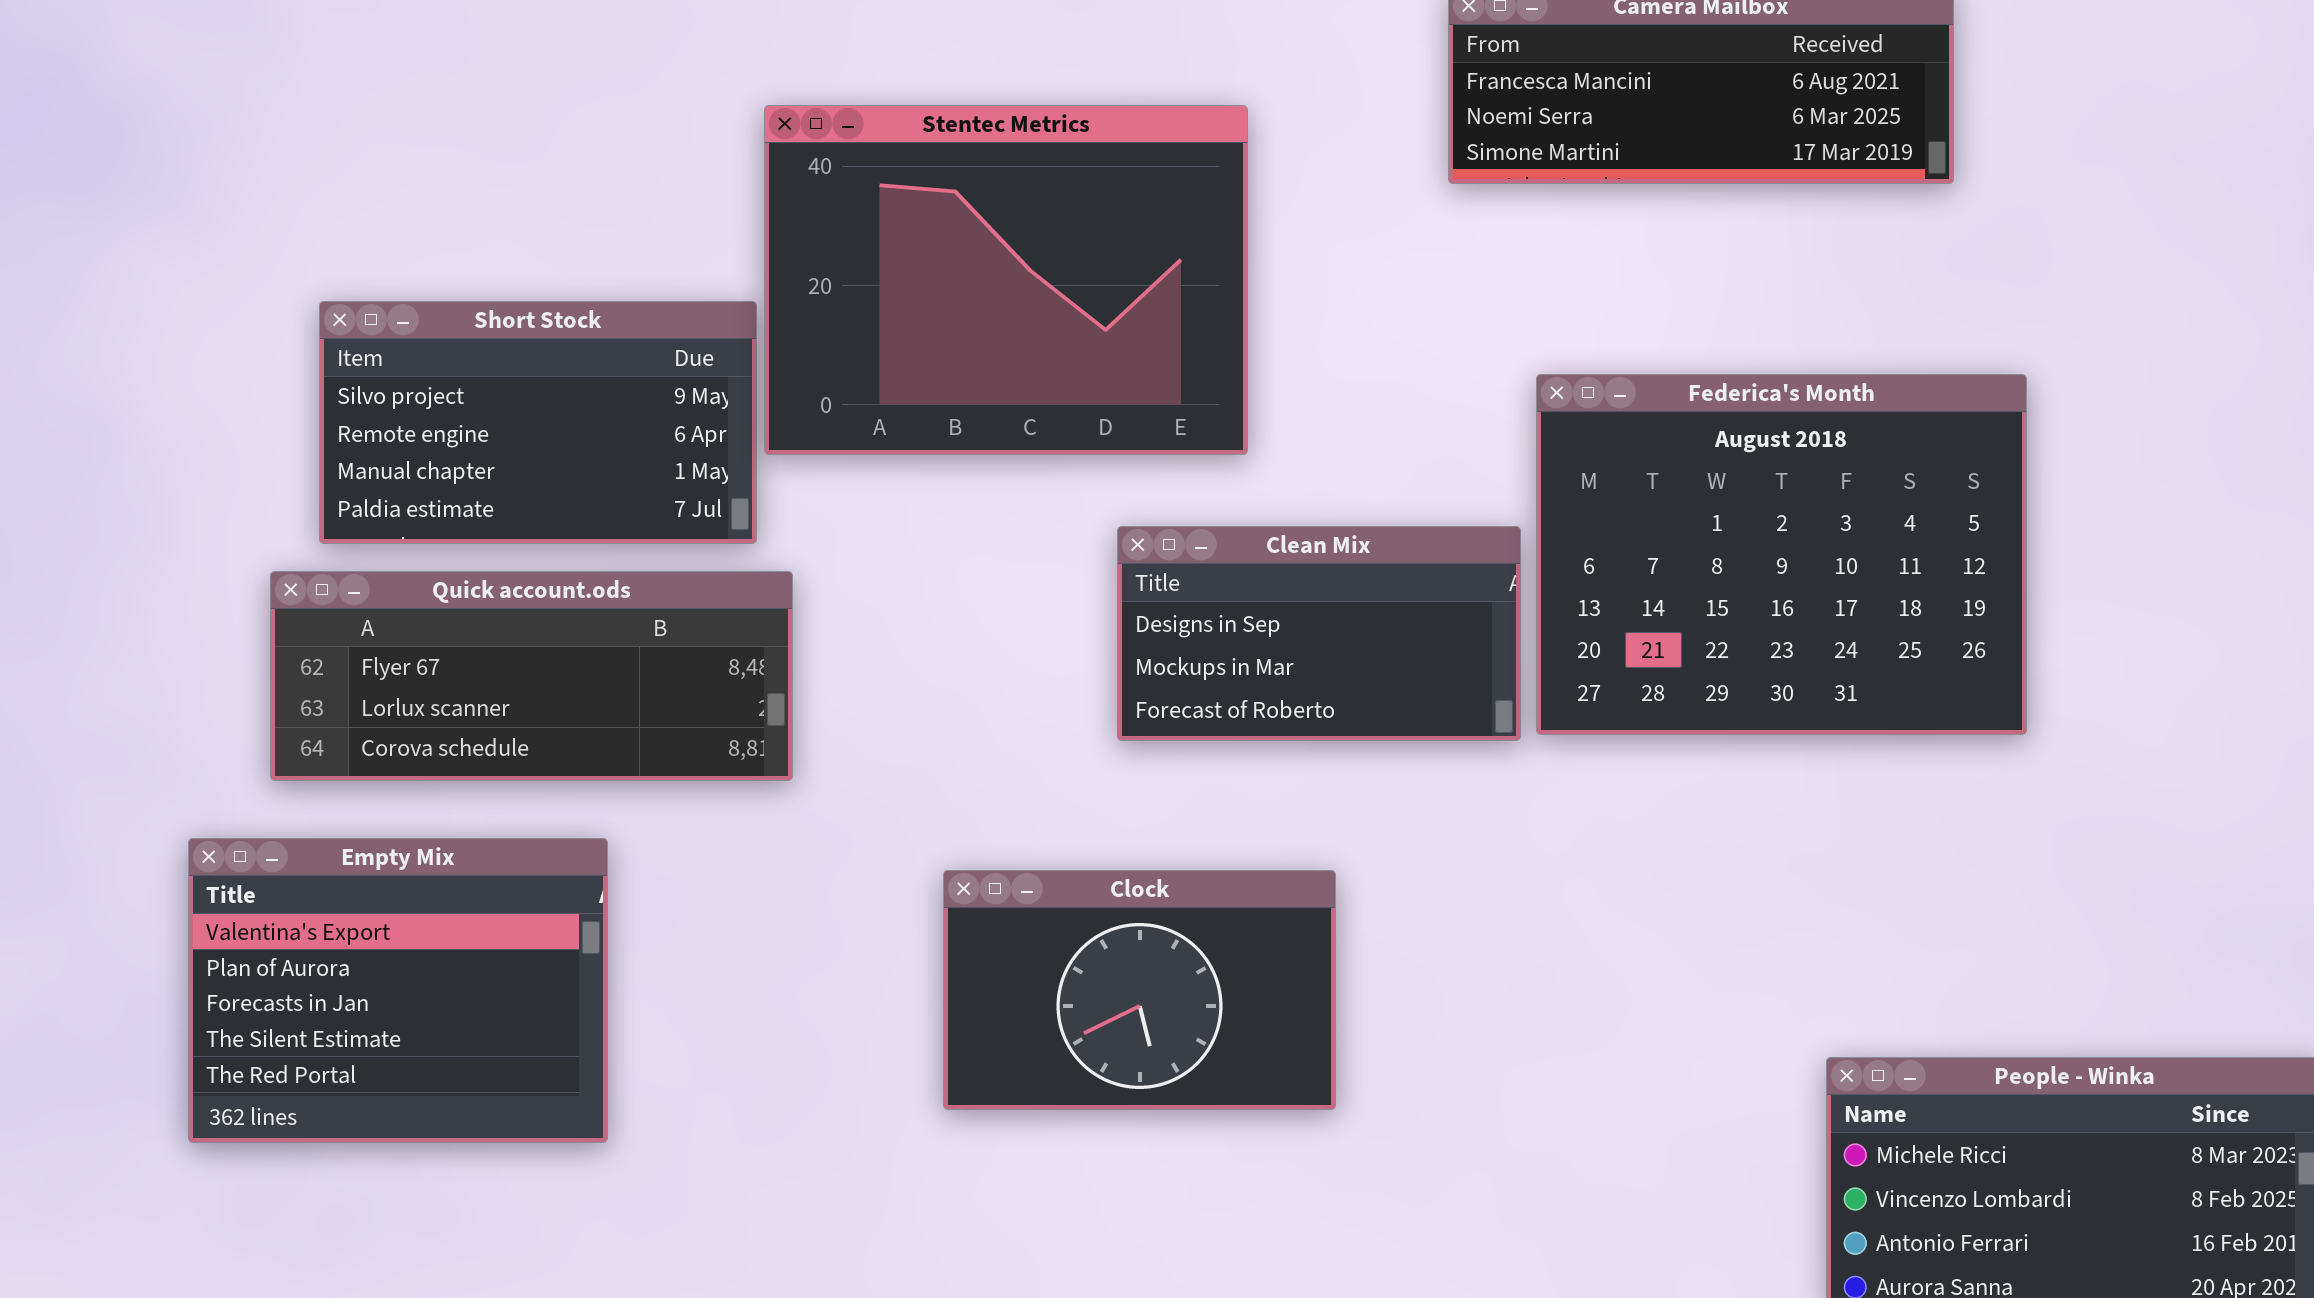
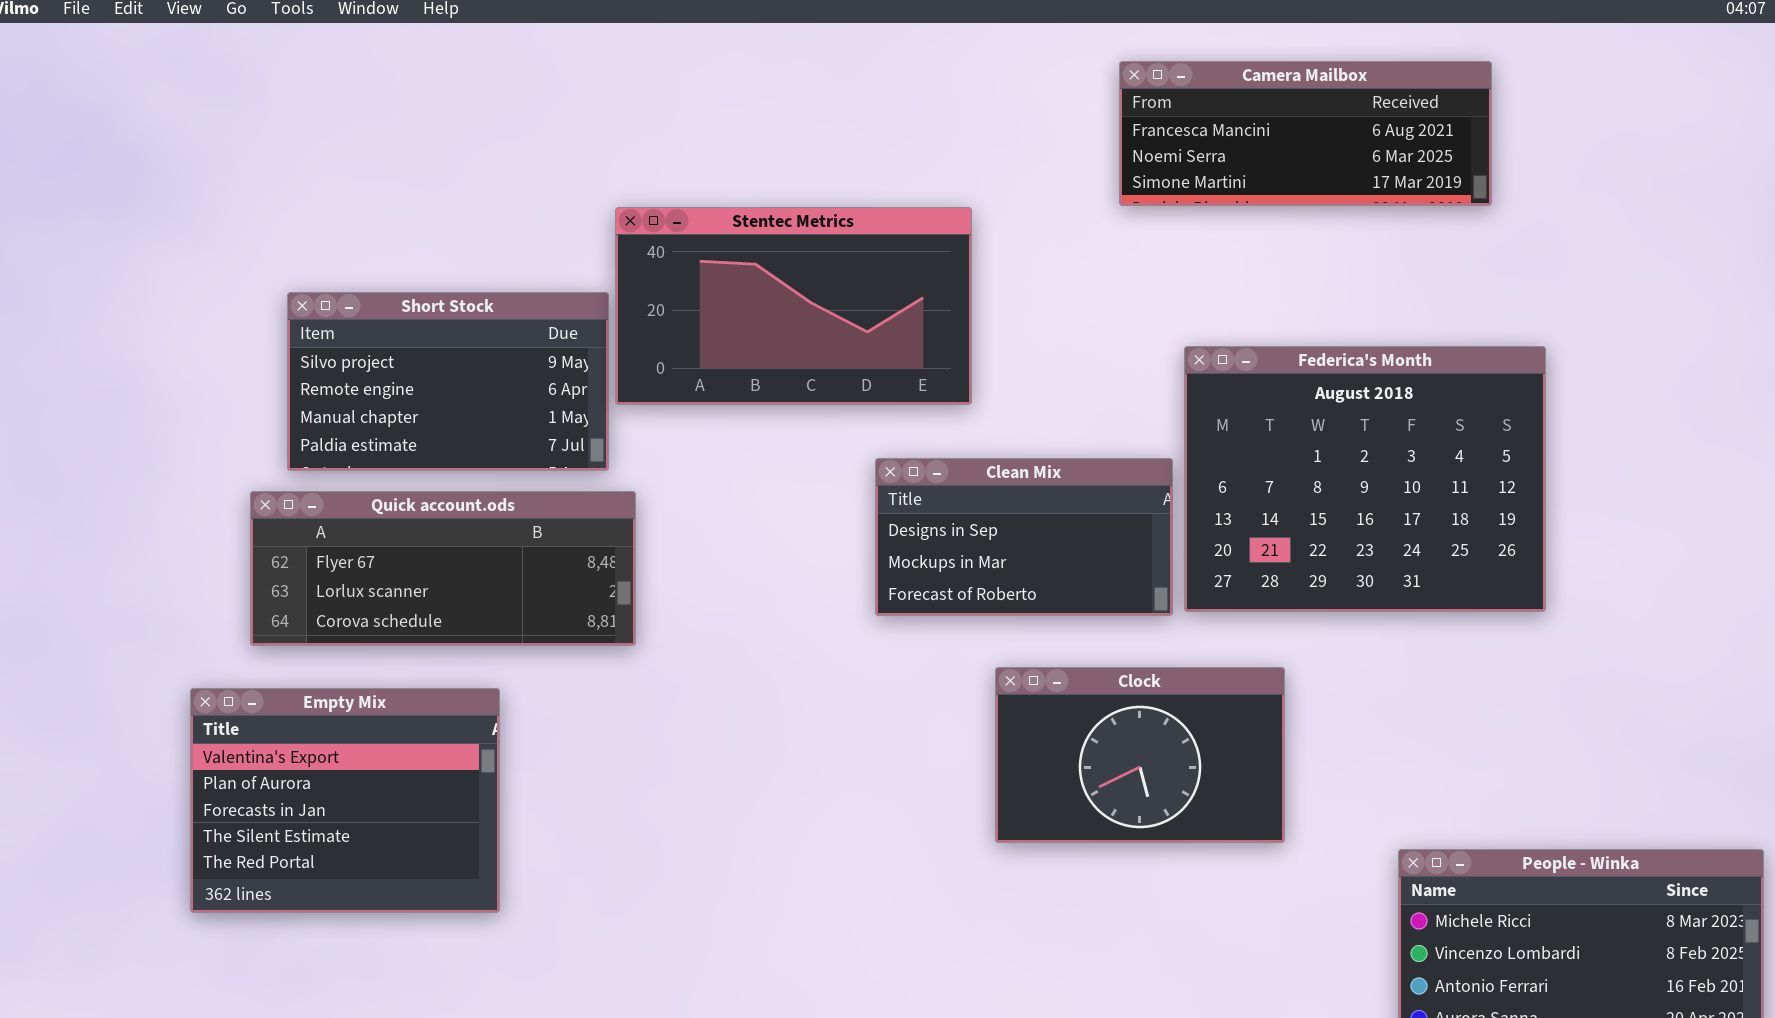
Stentec Metrics: [764,105,1248,455] -> [615,207,972,405], resized
Clock: [943,870,1336,1110] -> [995,667,1285,843], moved

